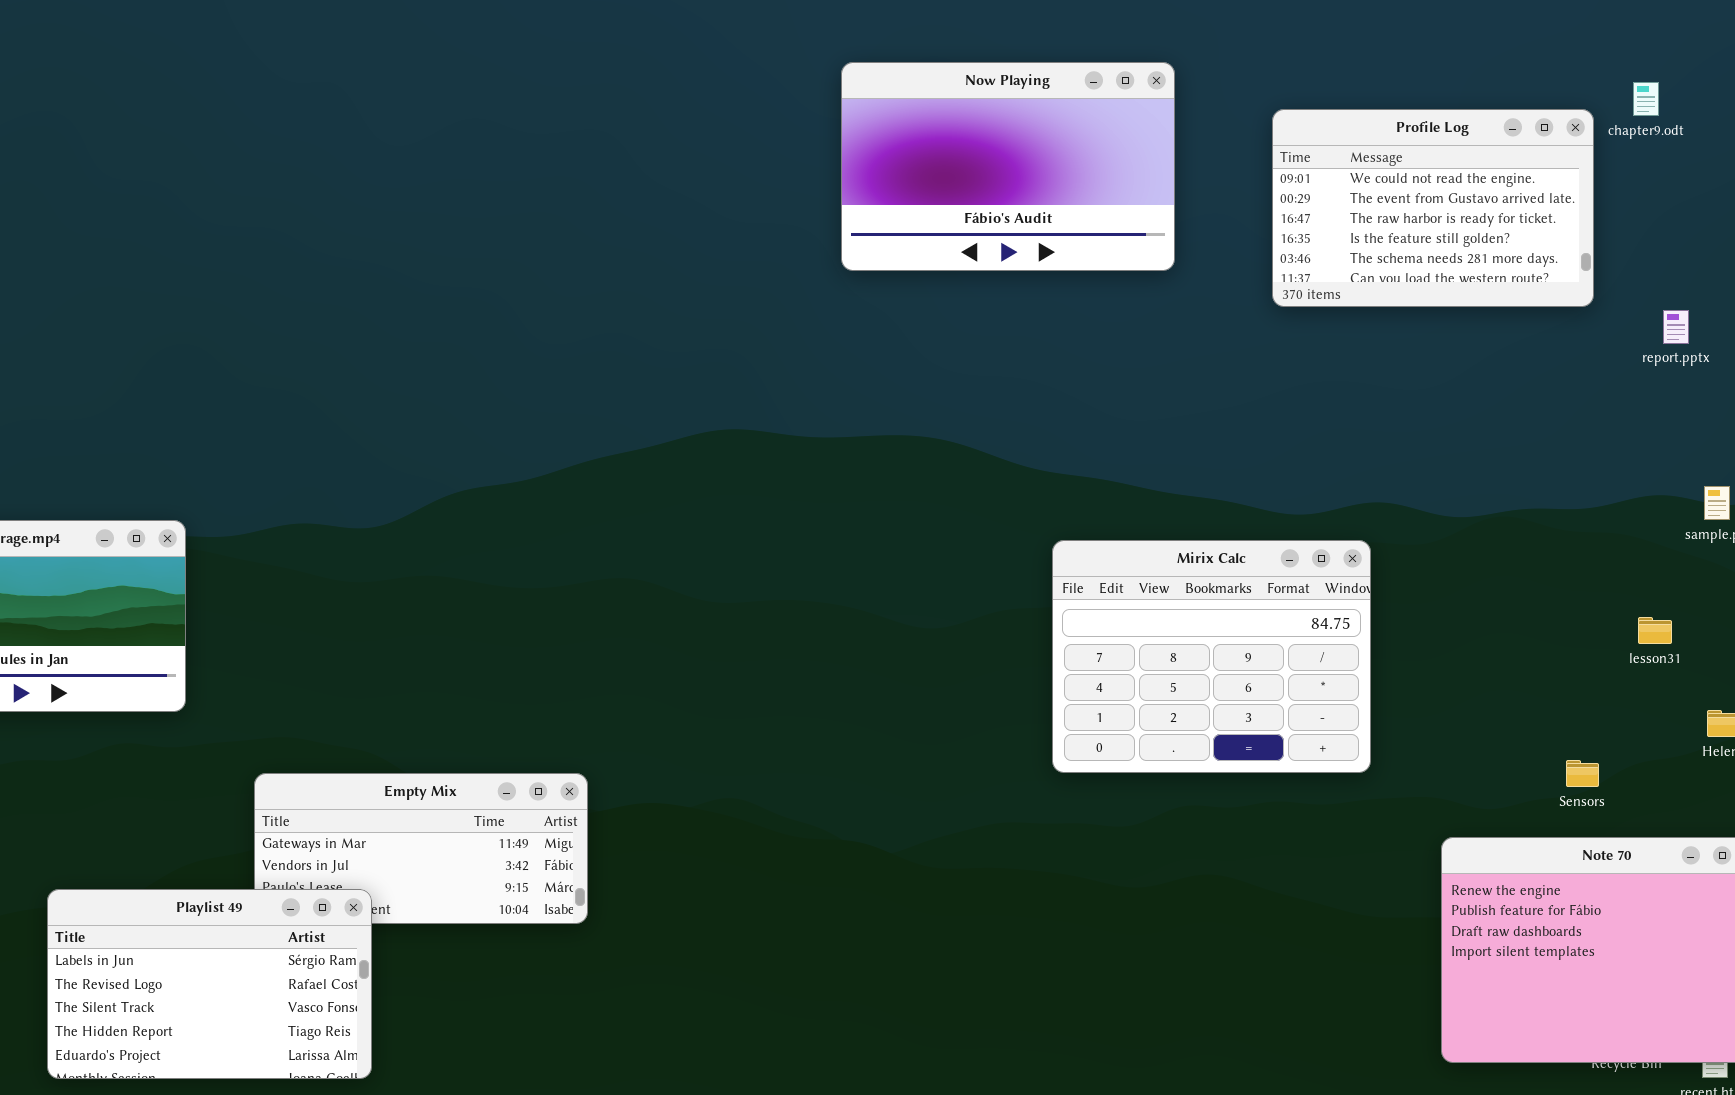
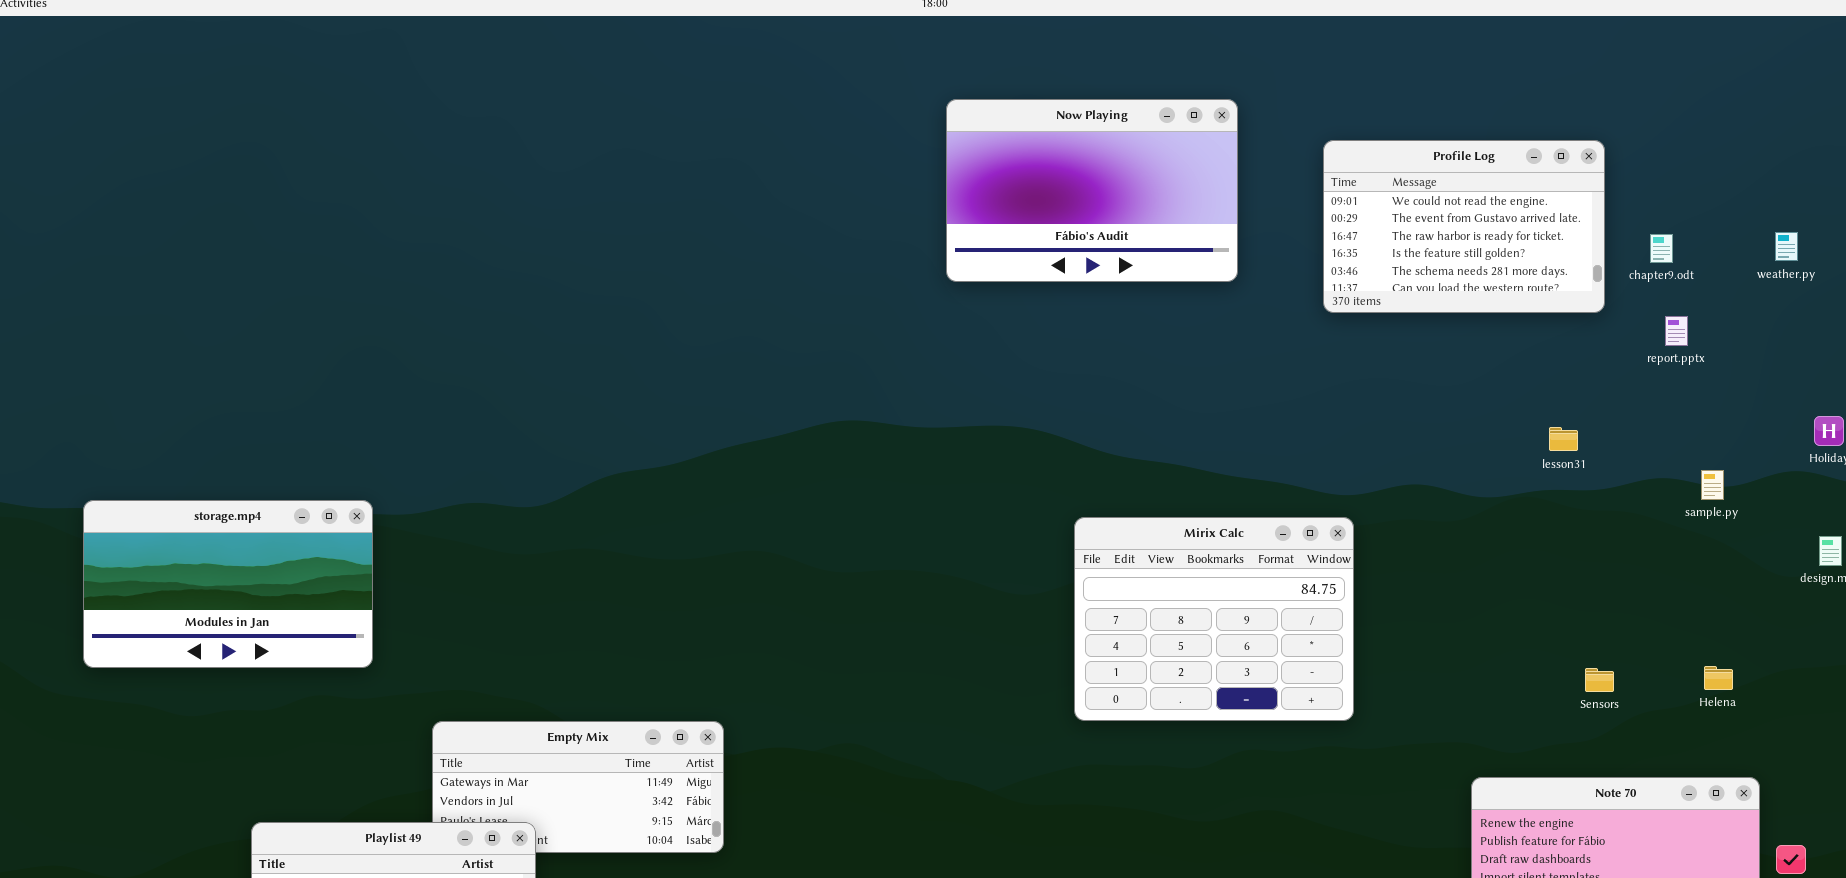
chapter9.odt: [1633,82,1659,116] -> [1650,234,1673,263], moved
Mirix Calc: [1052,540,1371,773] -> [1074,517,1354,721], moved
lesson31: [1638,617,1672,644] -> [1549,427,1578,451], moved
Sensors: [1566,760,1599,787] -> [1585,668,1614,692], moved

